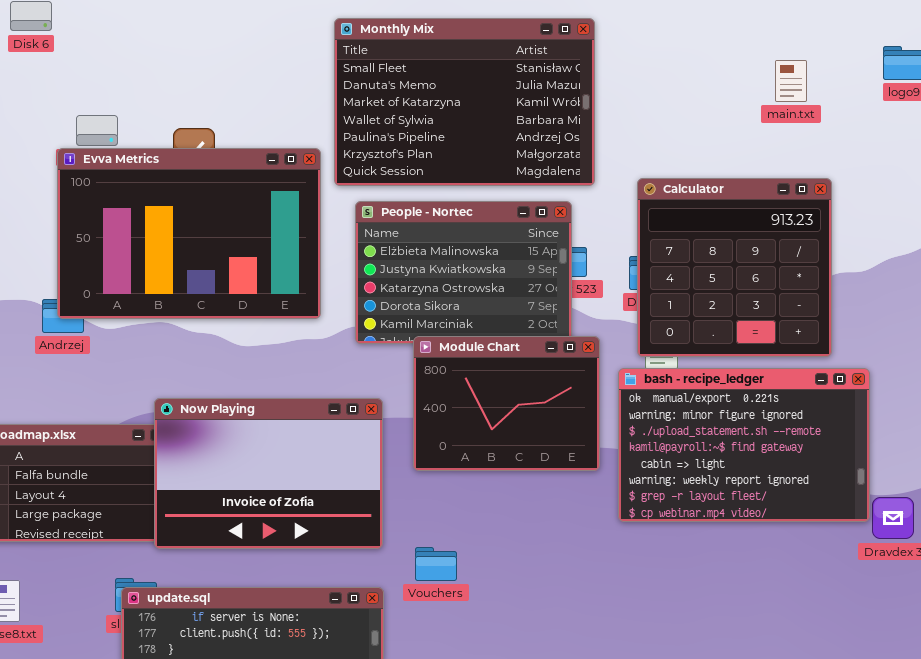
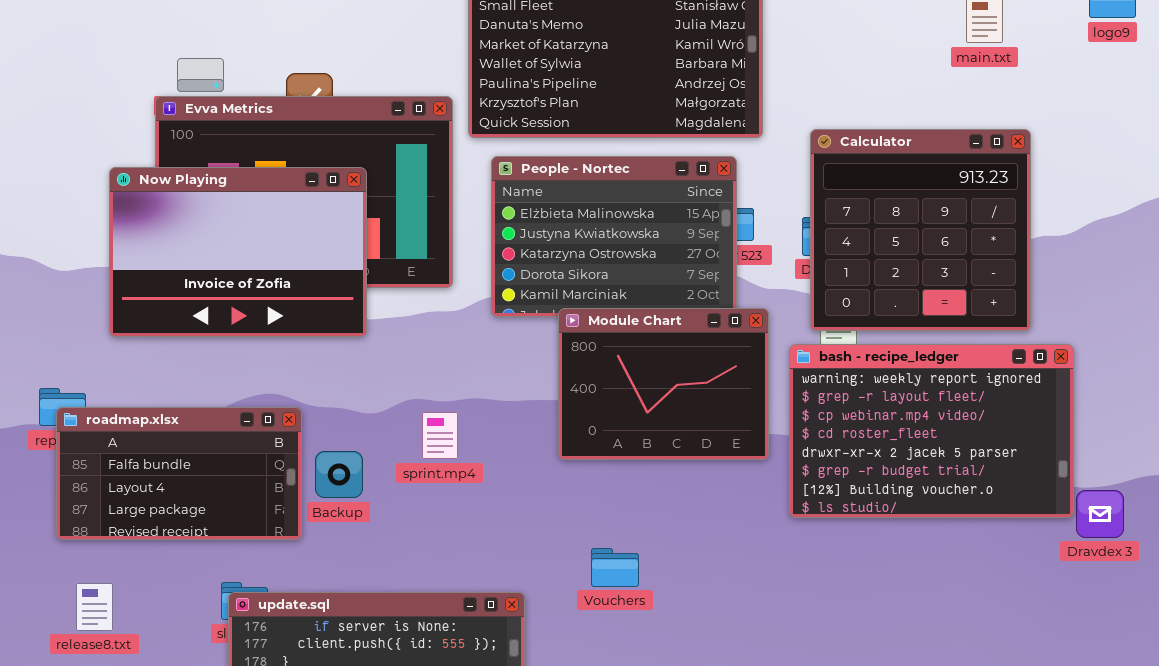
bash - recipe_ledger: [618,368,870,522] -> [789,344,1074,518], scrolled down 5 rows
Now Playing: [154,398,383,549] -> [109,167,367,337], moved
Vouchers: [415,547,457,581] -> [591,548,639,587], moved

